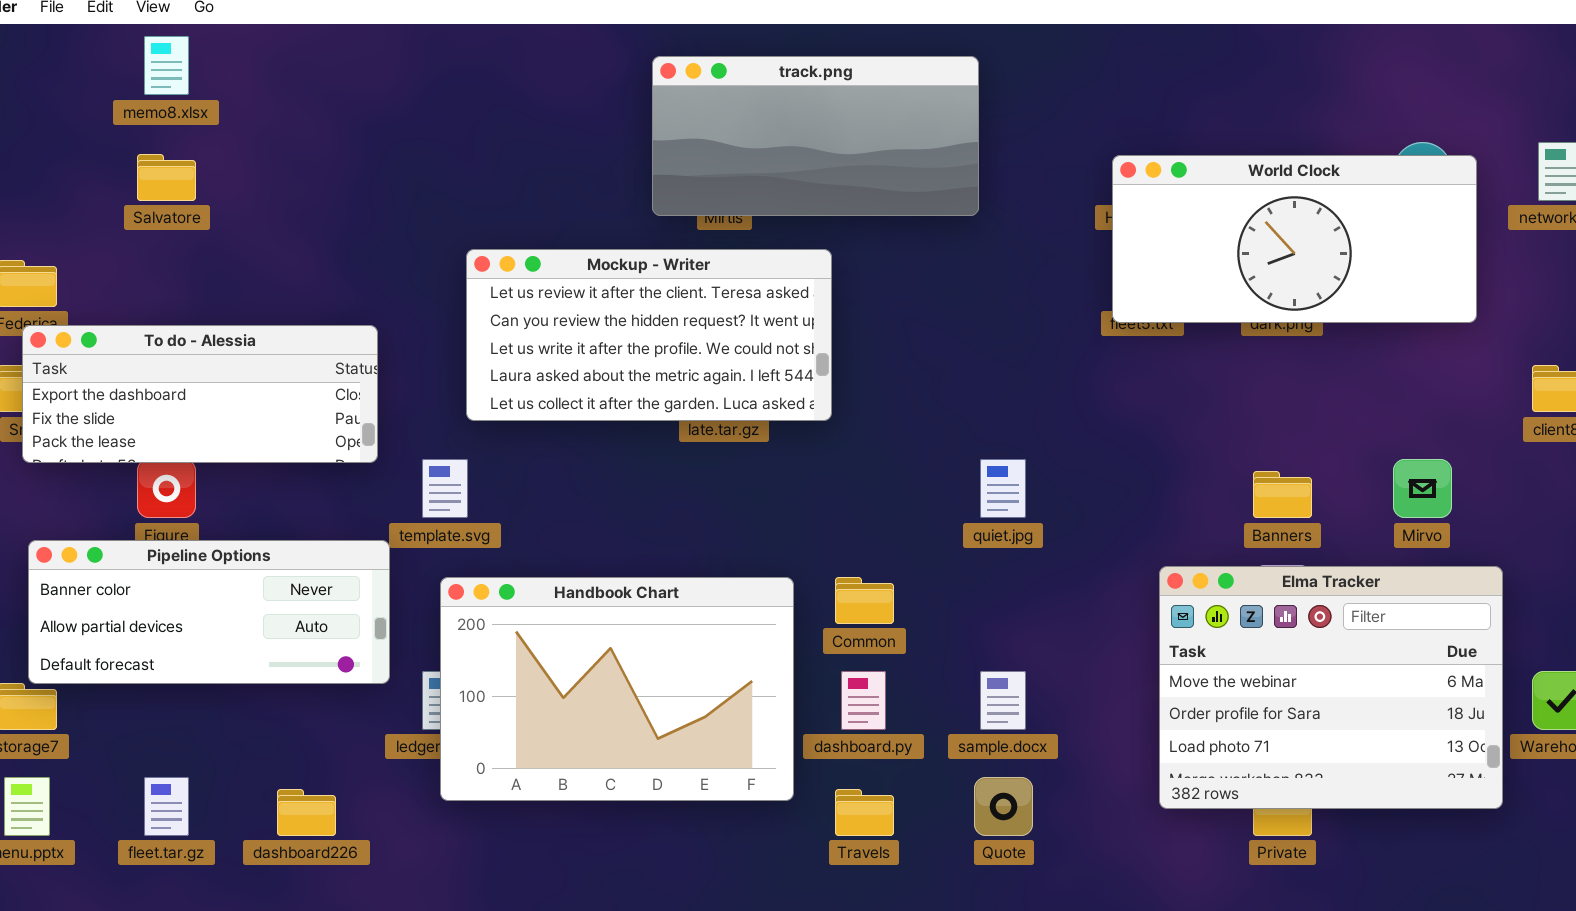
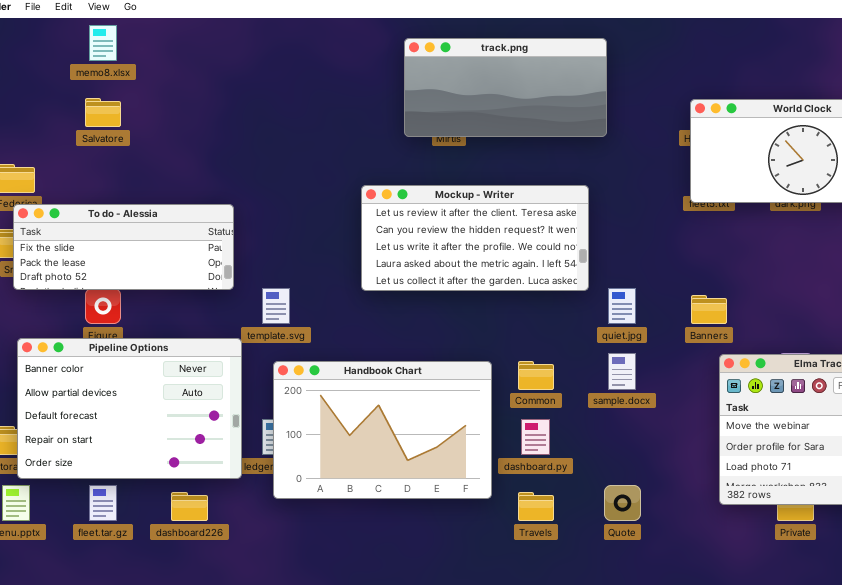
Mockup - Writer: [466,249,832,421] -> [361,185,589,291], moved
To do - Alessia: [22,325,378,463] -> [13,204,234,290], scrolled down 1 row
Banners: [1253,471,1312,518] -> [691,295,727,324], moved
Pipeline Options: [28,540,390,684] -> [17,338,242,479], resized
sample.docx: [980,671,1026,730] -> [608,353,636,390], moved

